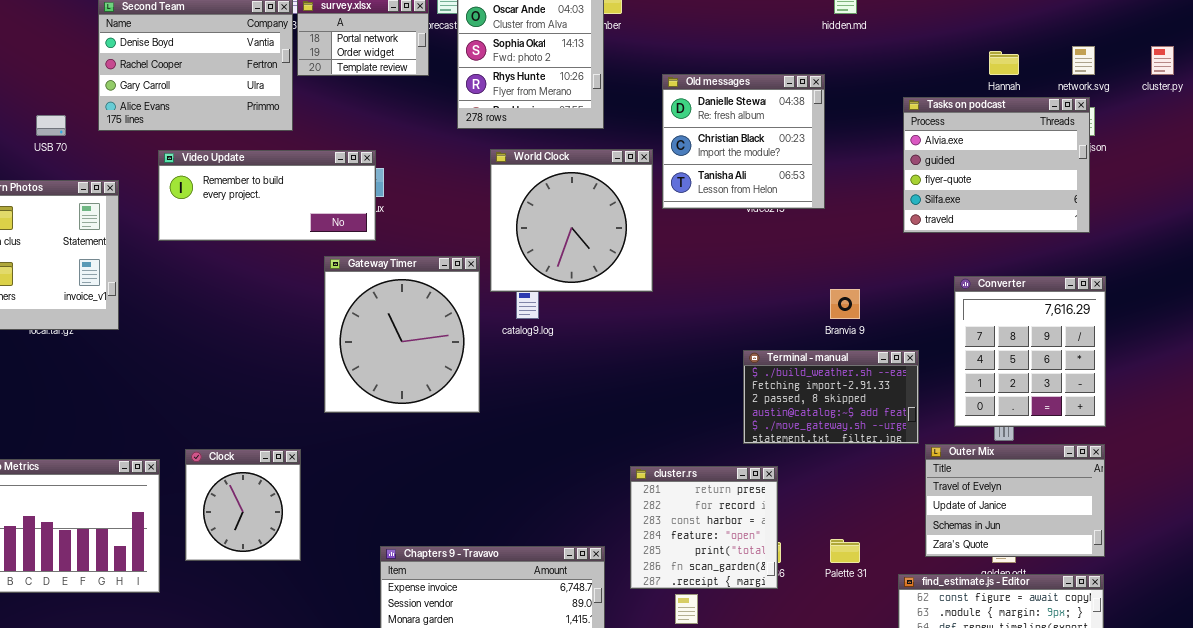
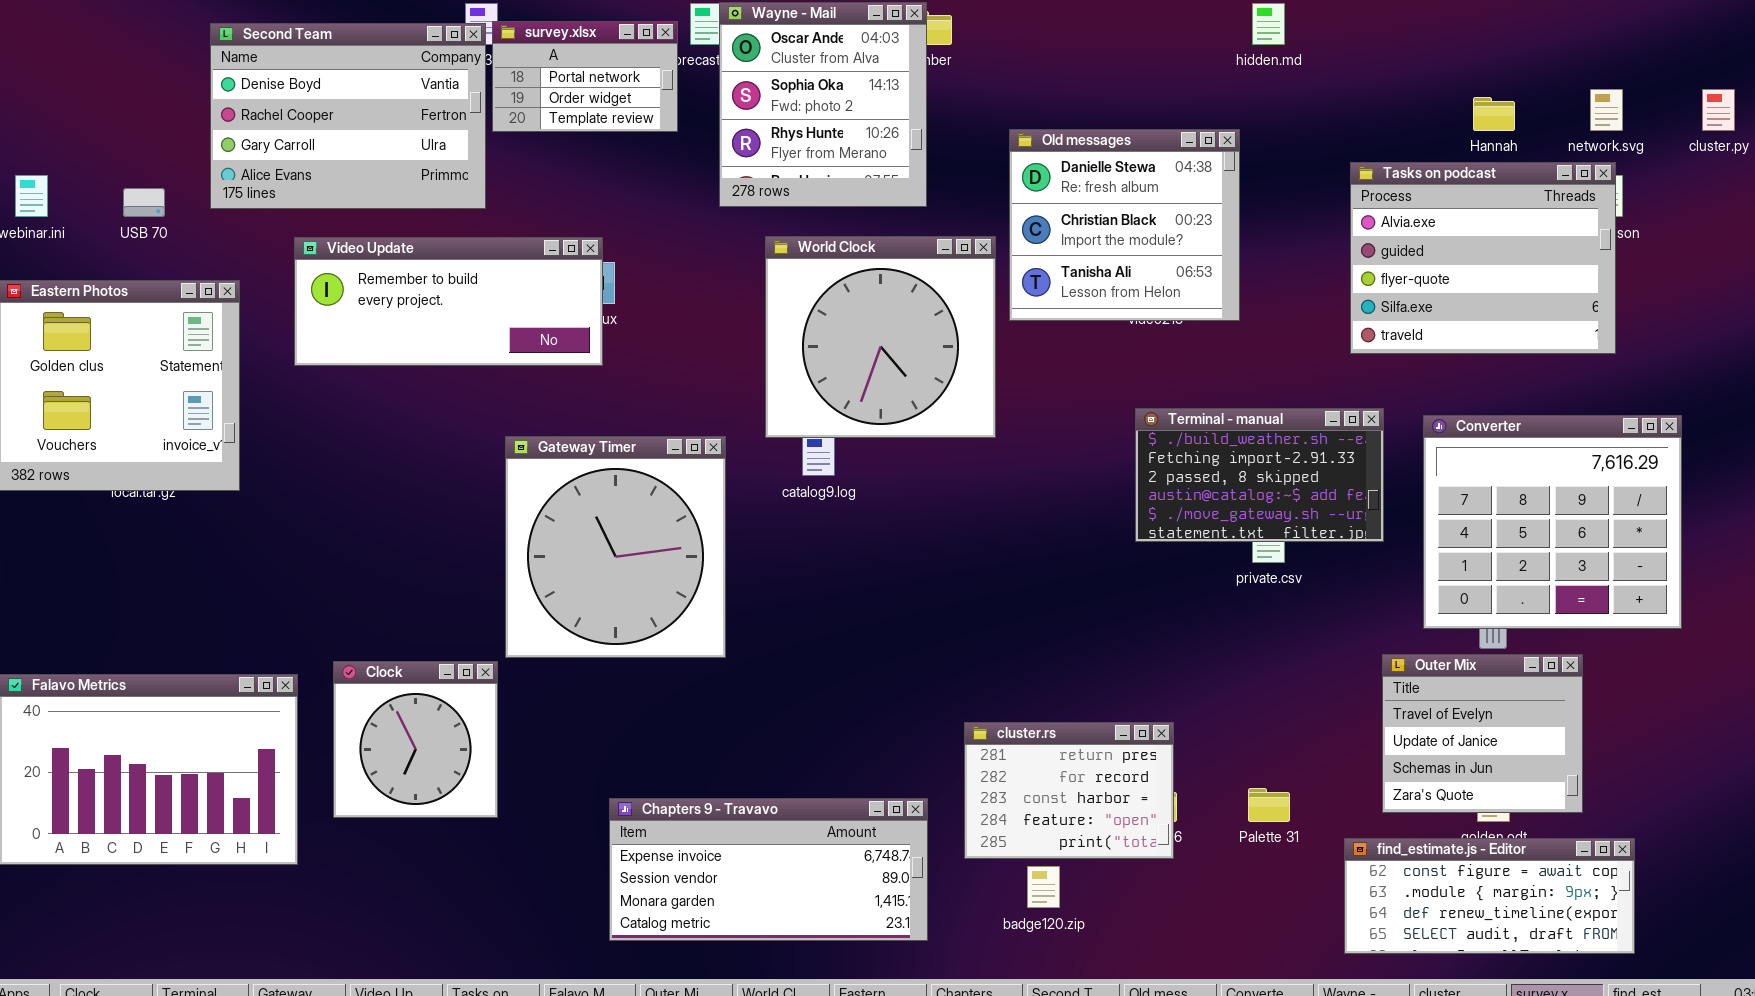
Gateway Timer: [324,256,480,413] -> [505,436,726,658], moved
Converter: [954,276,1106,427] -> [1423,415,1682,629], resized
Terminal - manual: [743,350,919,444] -> [1135,408,1384,542], moved
Outer Mix: [925,444,1105,557] -> [1382,654,1583,813], resized
cluster.rs: [630,466,778,589] -> [964,722,1174,859], resized

